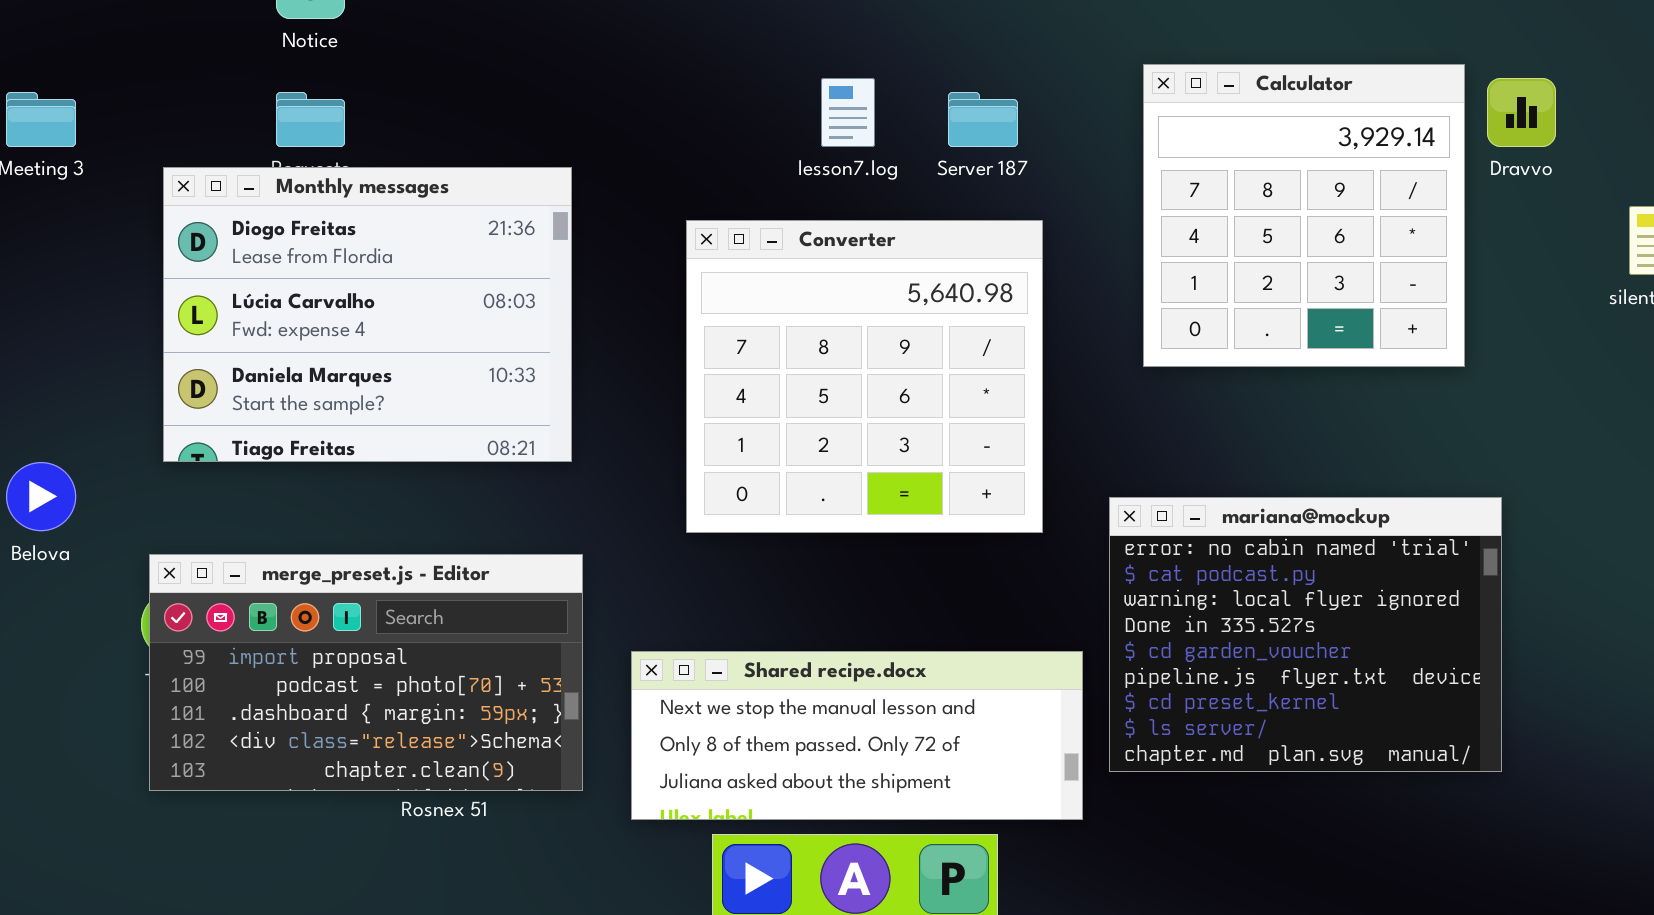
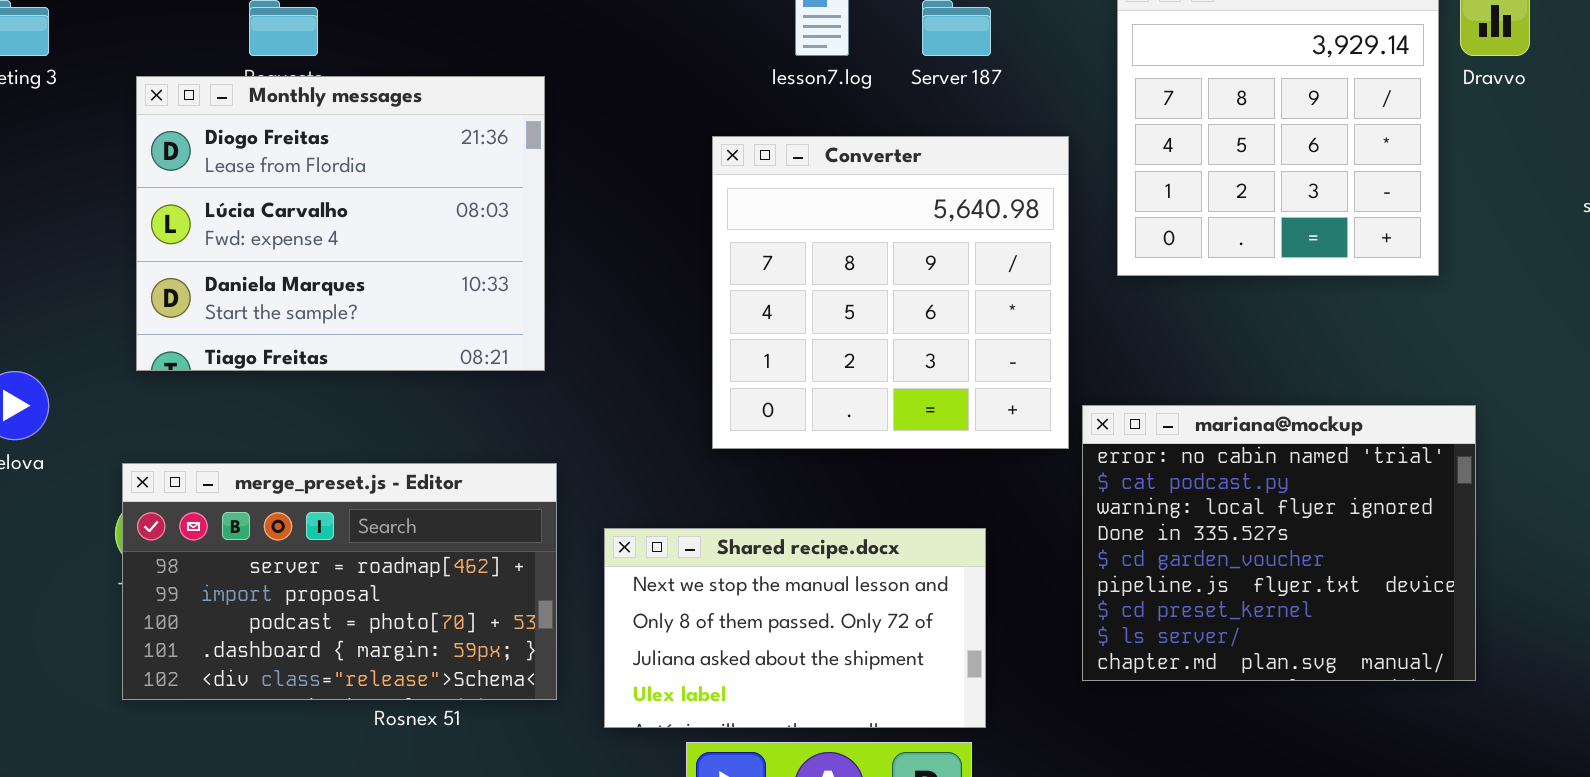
Converter: [686,220,1043,533] -> [712,136,1069,449], moved
merge_preset.js - Editor: [149,554,583,791] -> [122,463,557,700], scrolled up 1 row
Shared recipe.docx: [631,651,1083,820] -> [604,528,986,728], resized

